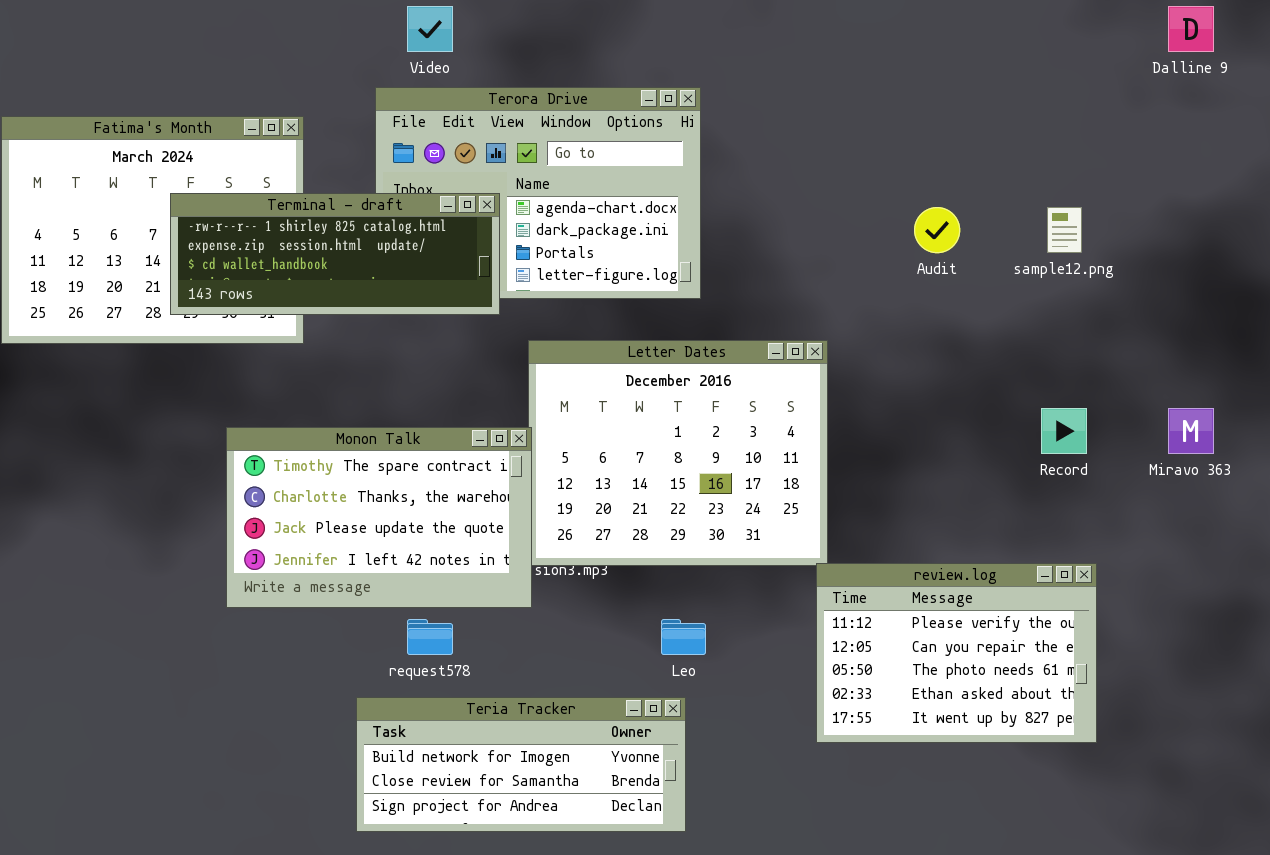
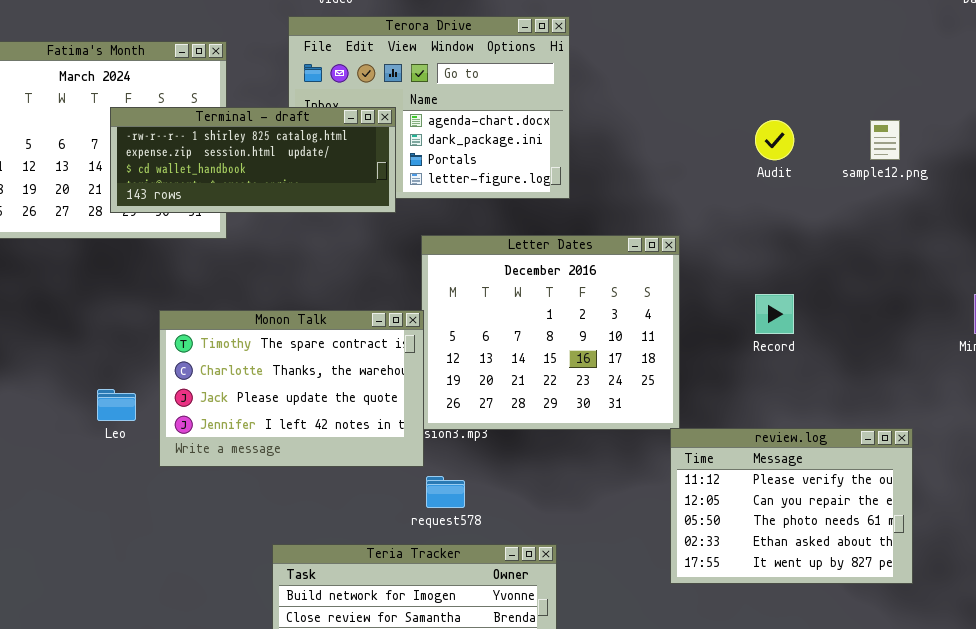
Record: [1041,408,1087,454] -> [755,294,794,334], moved
request578: [407,619,453,655] -> [426,476,465,508], moved
Leo: [661,619,706,655] -> [97,389,136,421], moved

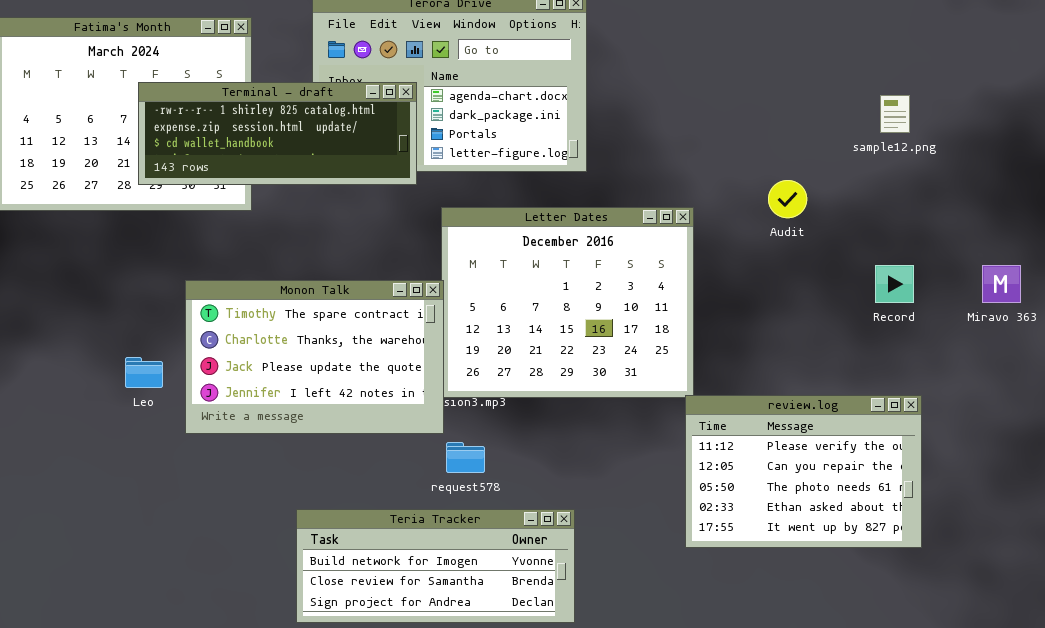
Audit: [755,120,794,160] -> [768,180,807,218], moved
Record: [755,294,794,334] -> [875,265,914,303], moved

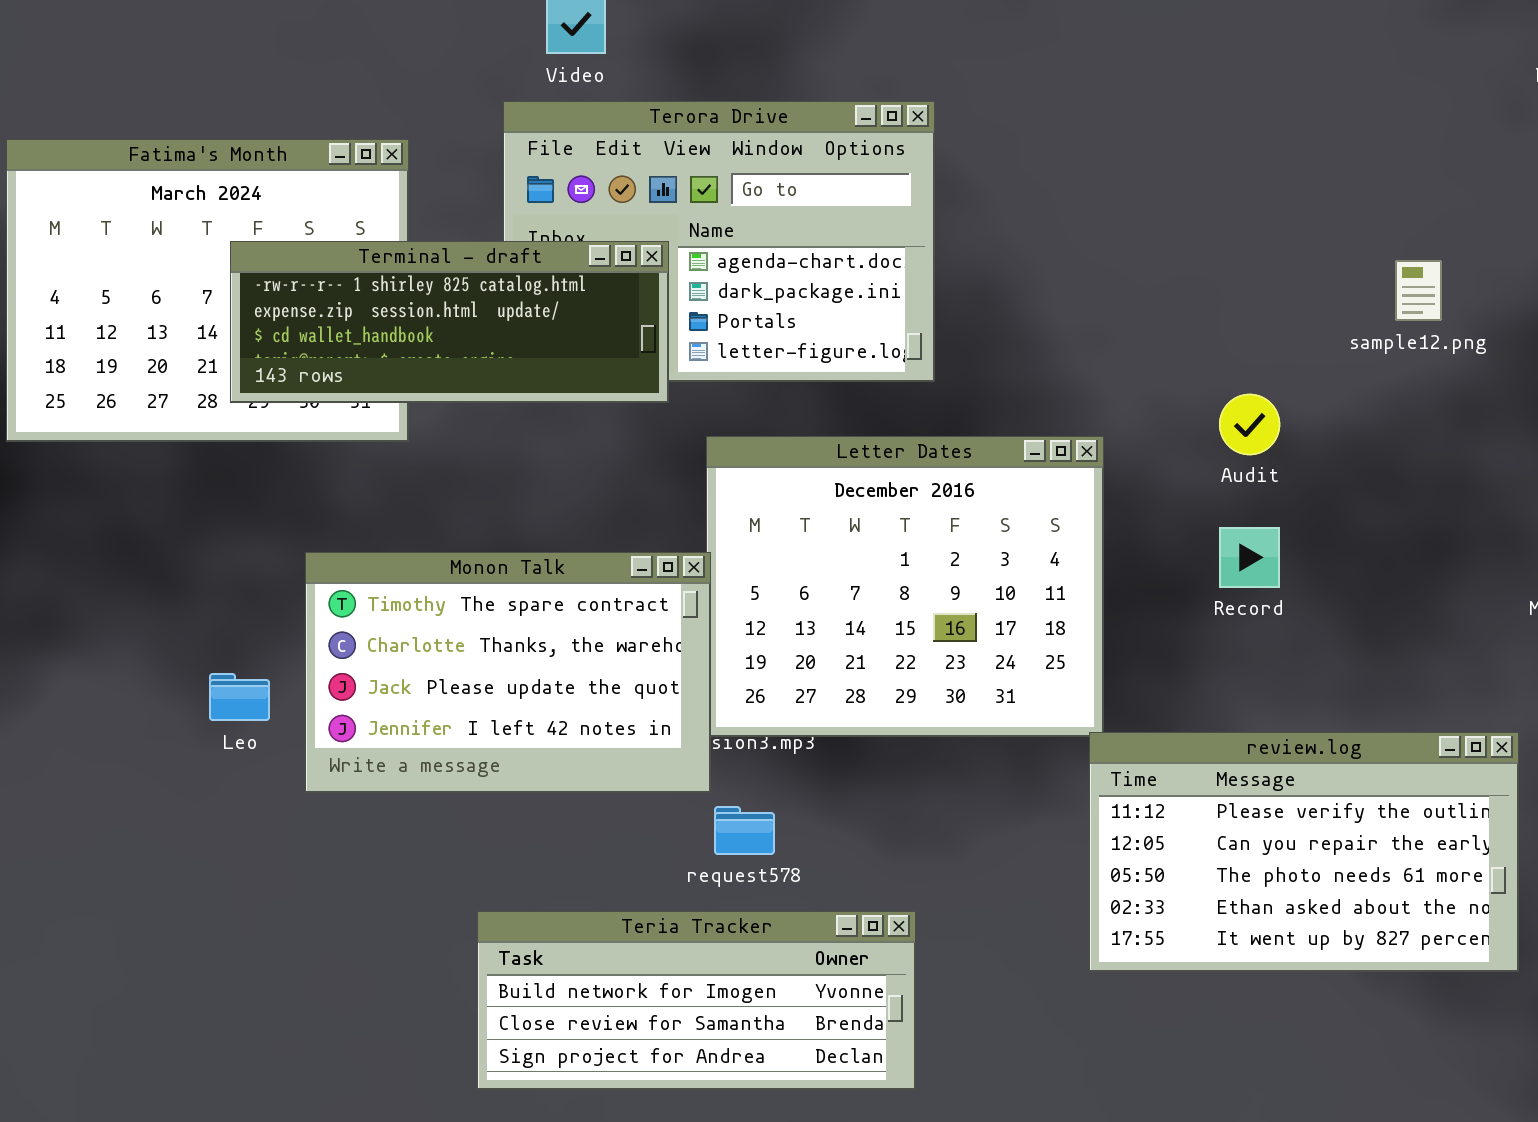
Record: [875,265,914,303] -> [1219,527,1280,588], moved
review.log: [685,395,922,548] -> [1089,732,1519,972], resized

